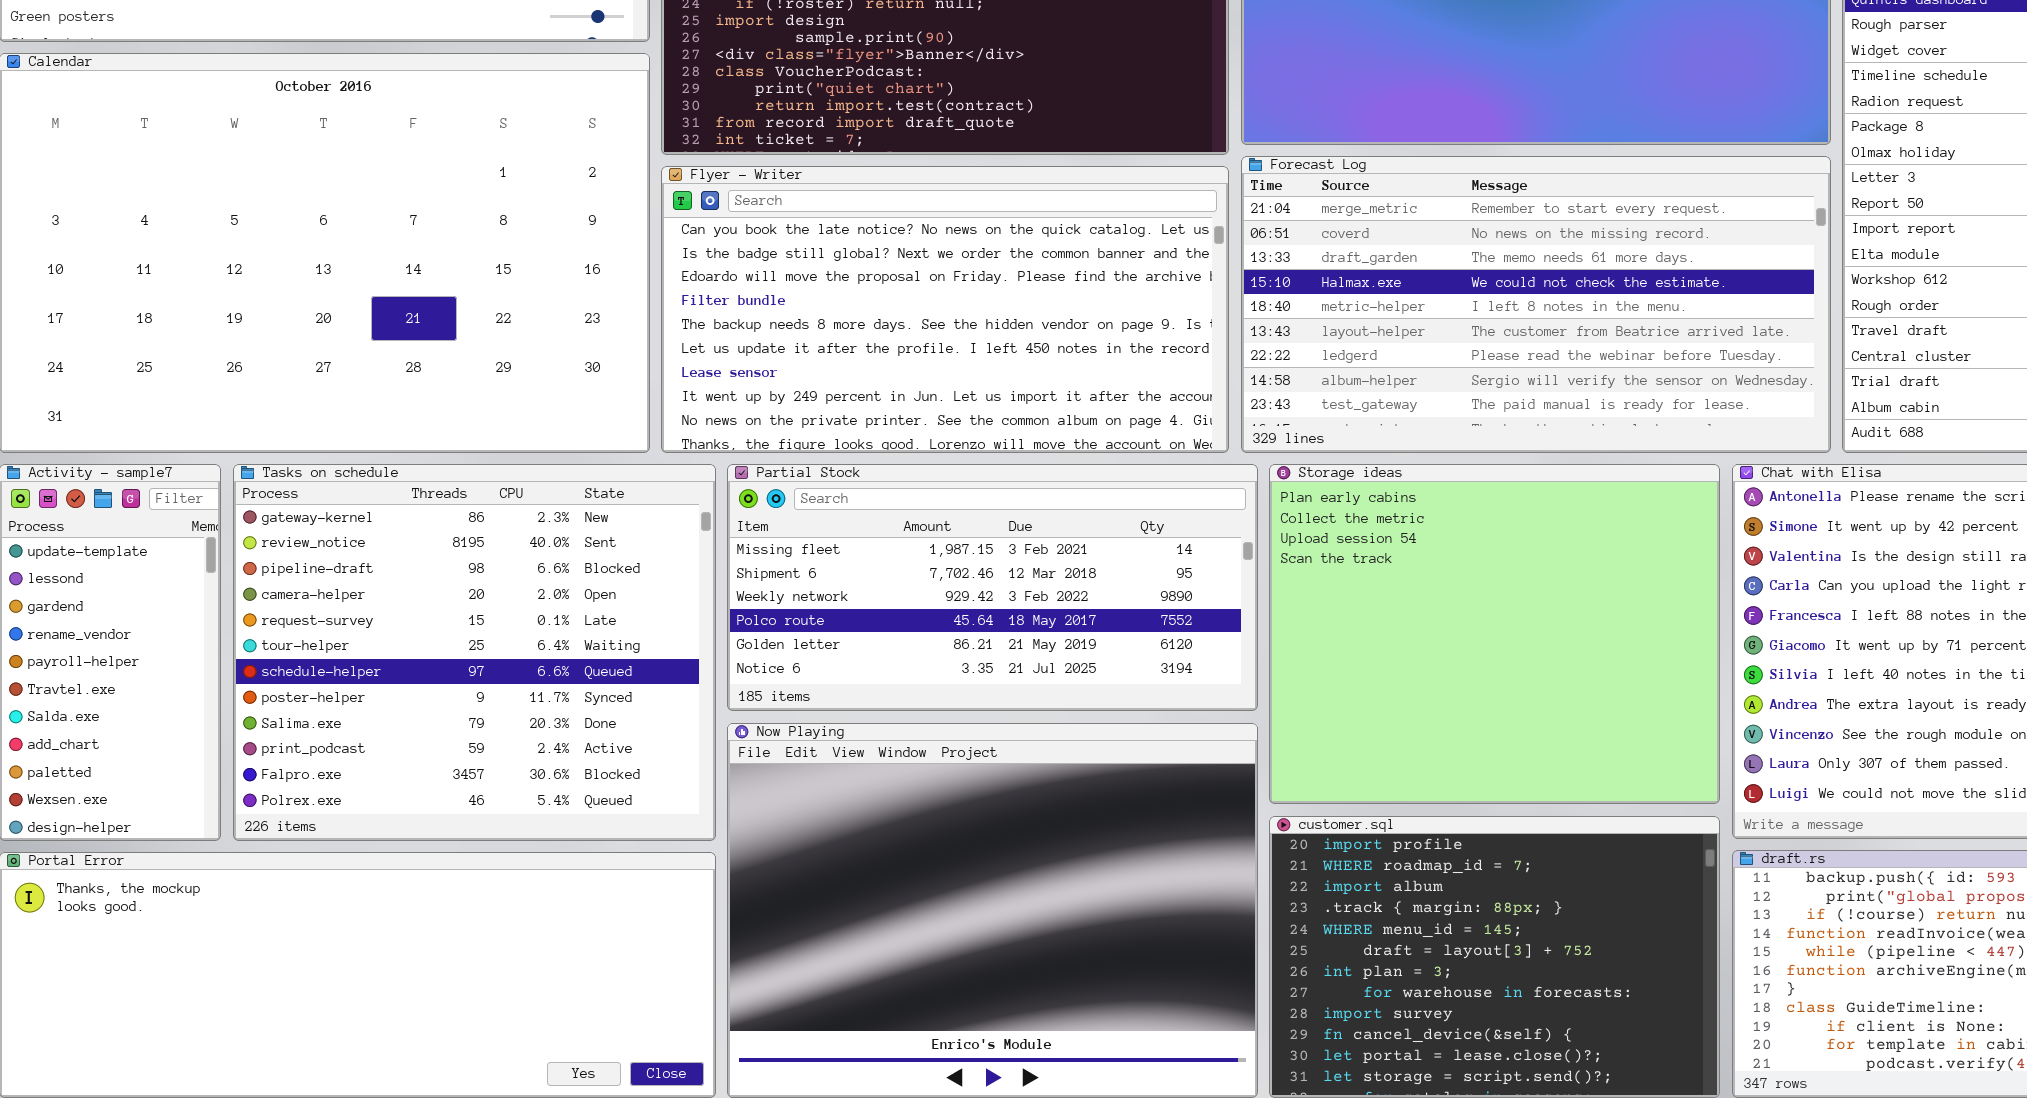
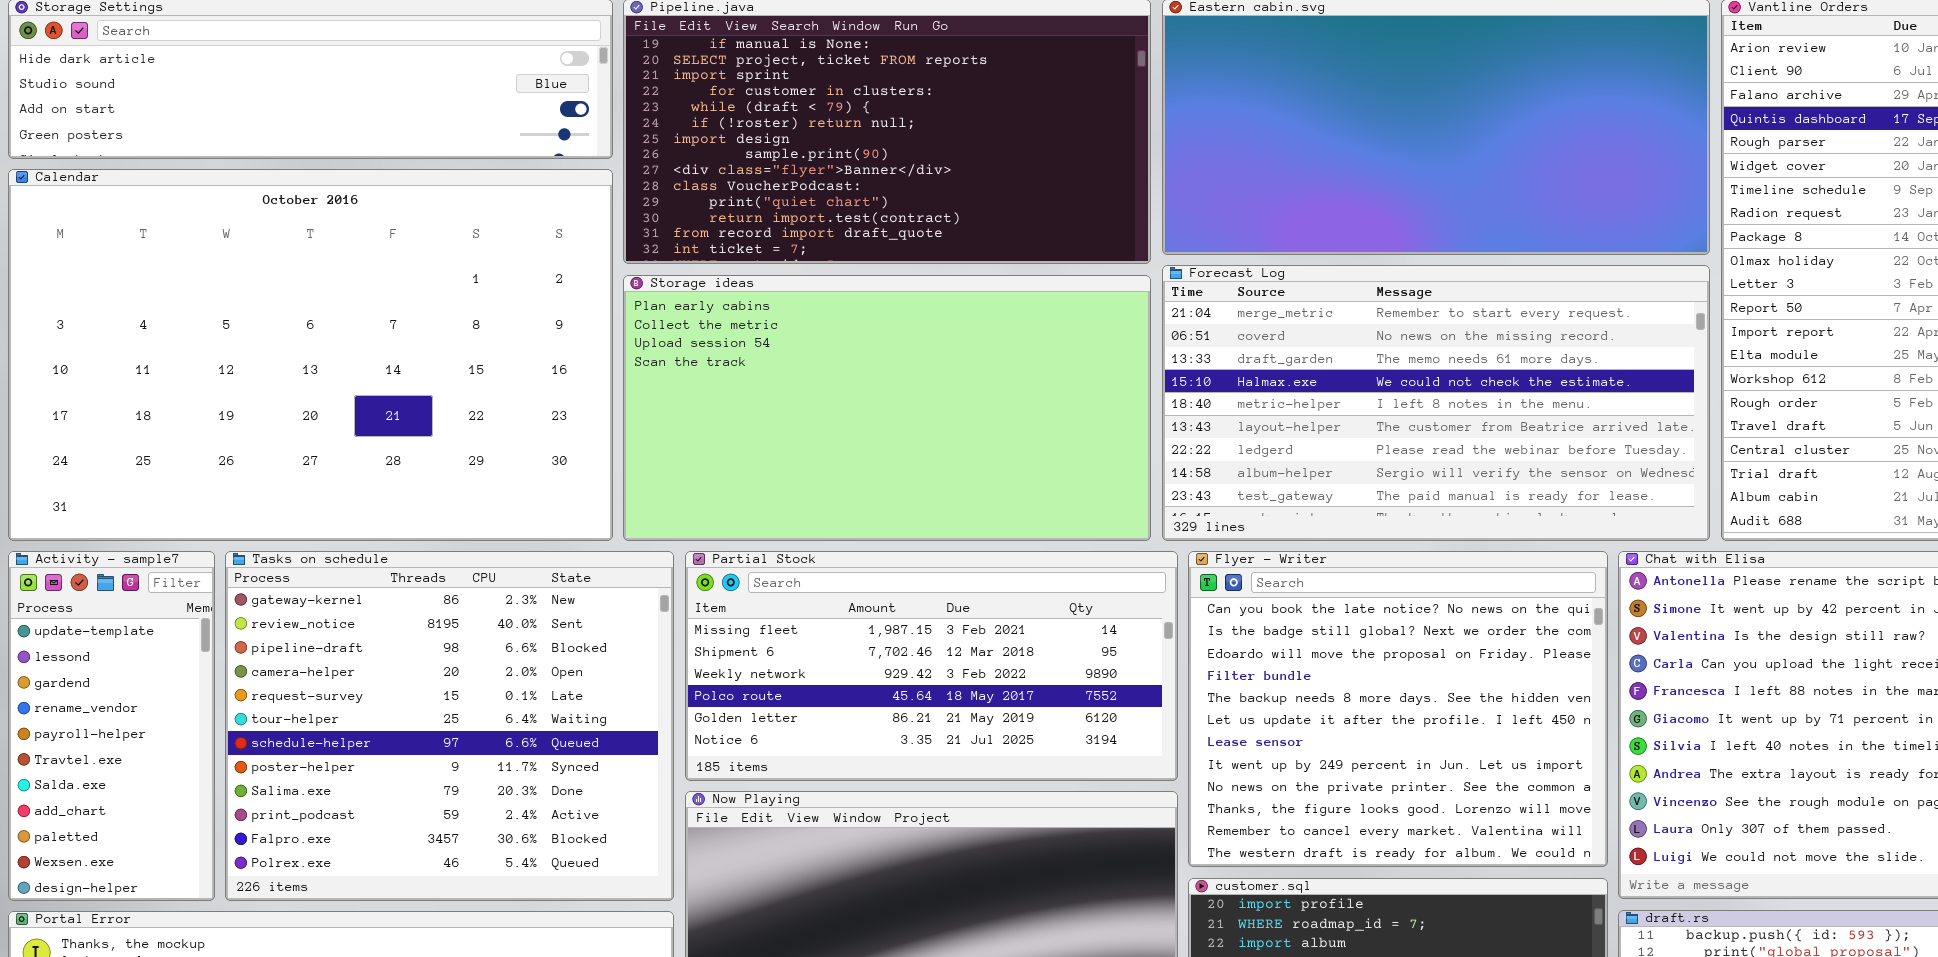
Flyer - Writer: [661,166,1229,453] -> [1188,551,1608,867], moved, resized
Storage ideas: [1269,464,1720,804] -> [623,275,1151,541], moved, resized

